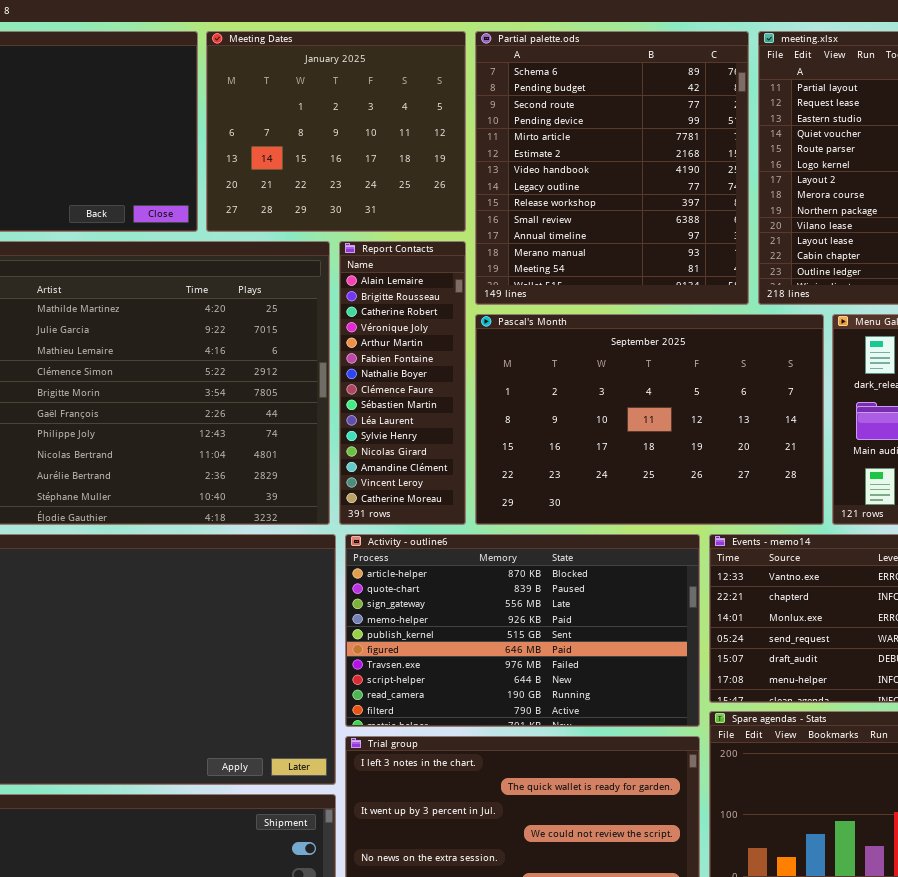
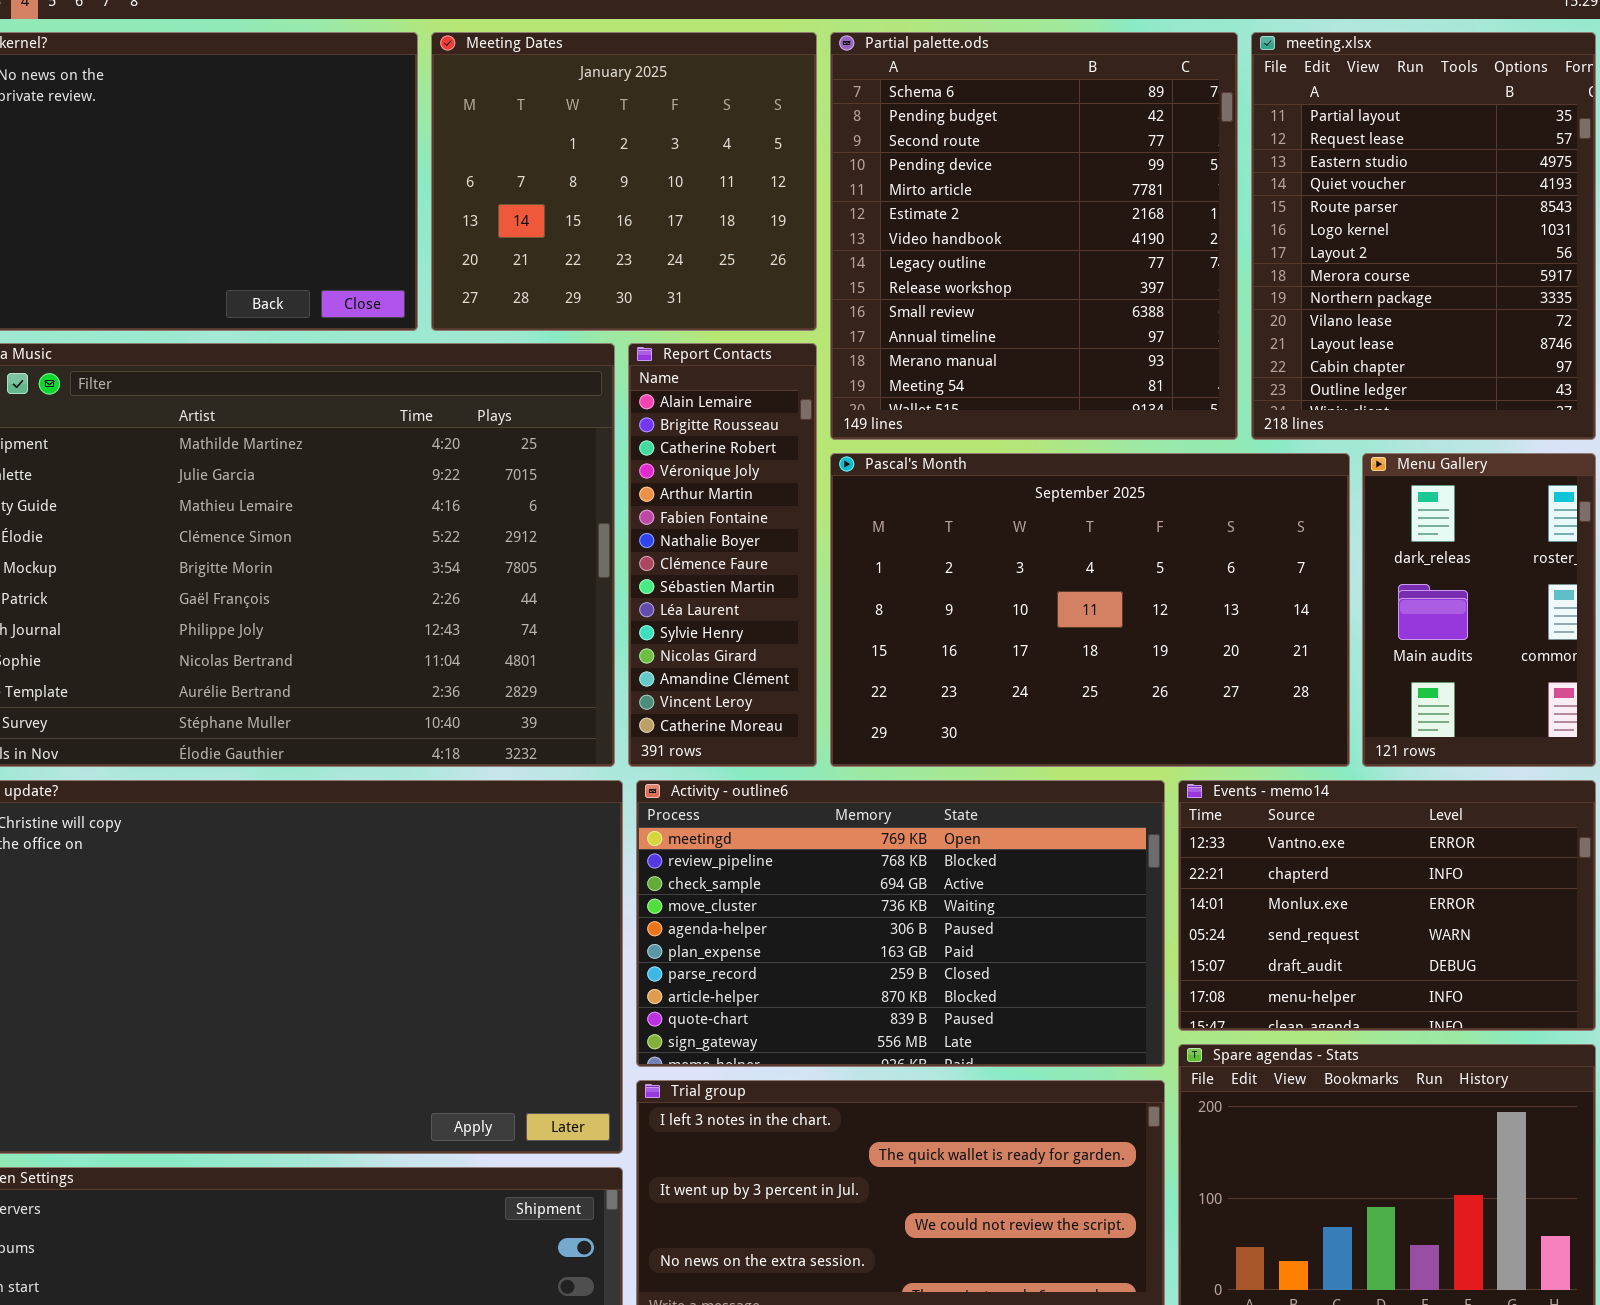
Activity - outline6: [345,534,700,727] -> [636,780,1165,1067], scrolled up 7 rows

